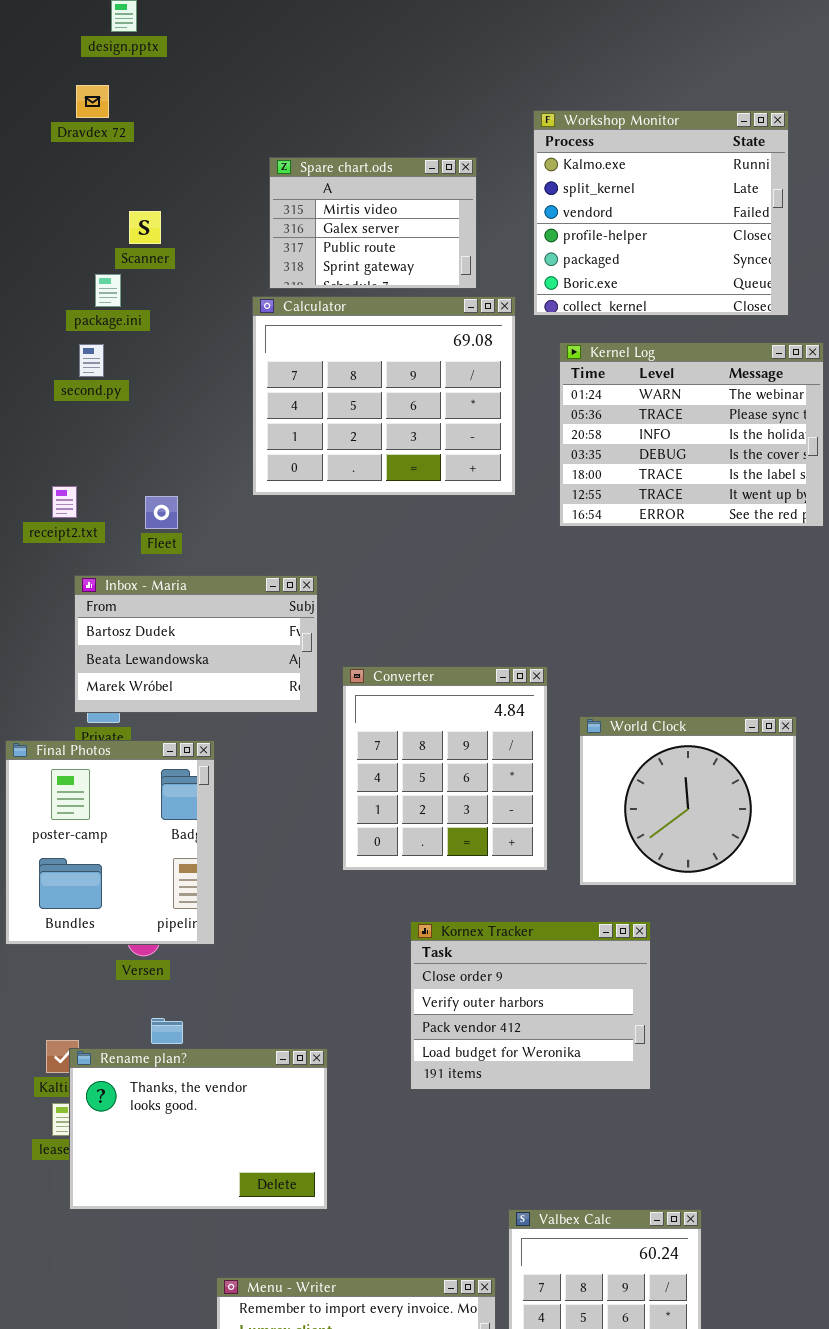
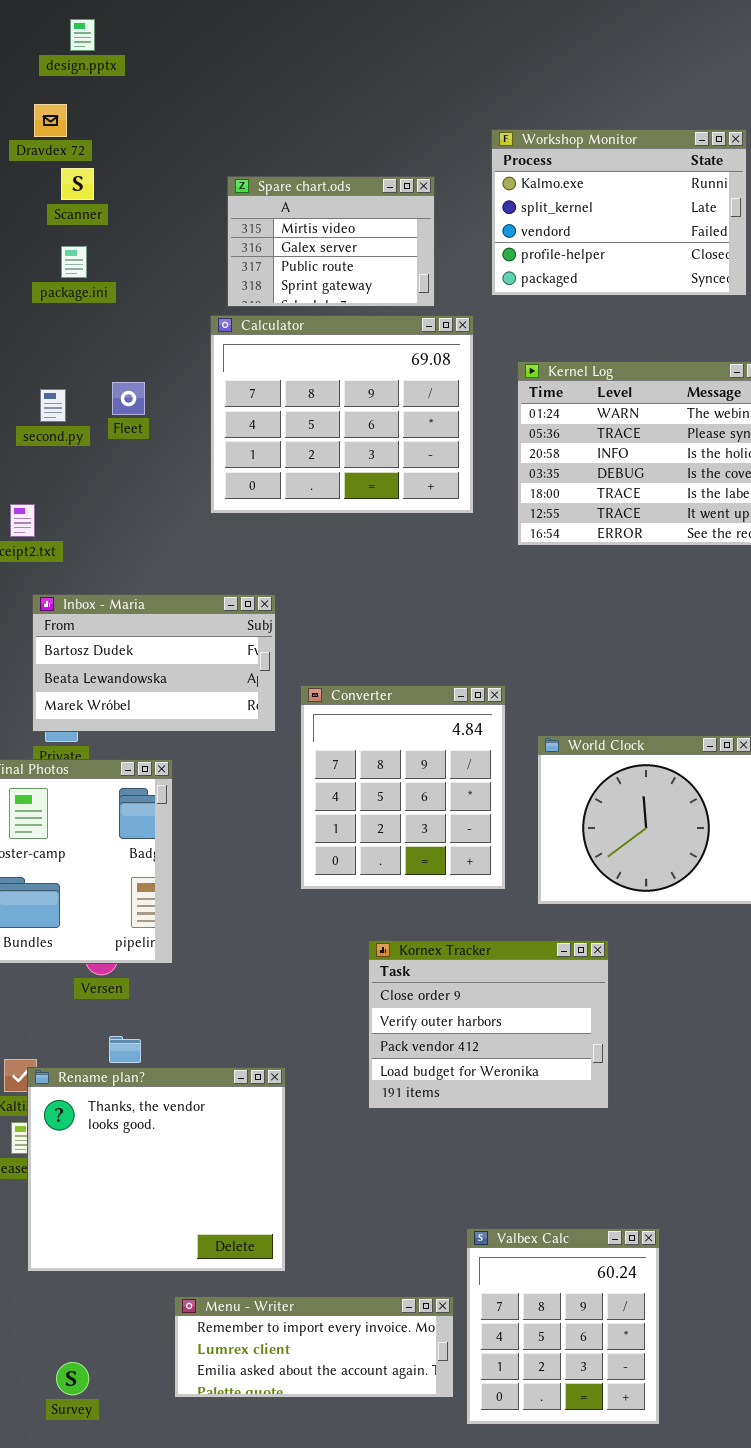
Workshop Monitor: [533,110,789,316] -> [491,129,747,296], resized
Scanner: [129,211,161,244] -> [61,168,94,200], moved
package.ini: [95,274,121,307] -> [61,246,87,278], moved
second.py: [79,344,104,377] -> [40,389,66,422], moved
Fleet: [145,496,178,529] -> [112,382,145,415], moved
Rename plan?: [69,1048,328,1210] -> [27,1067,286,1272], resized

